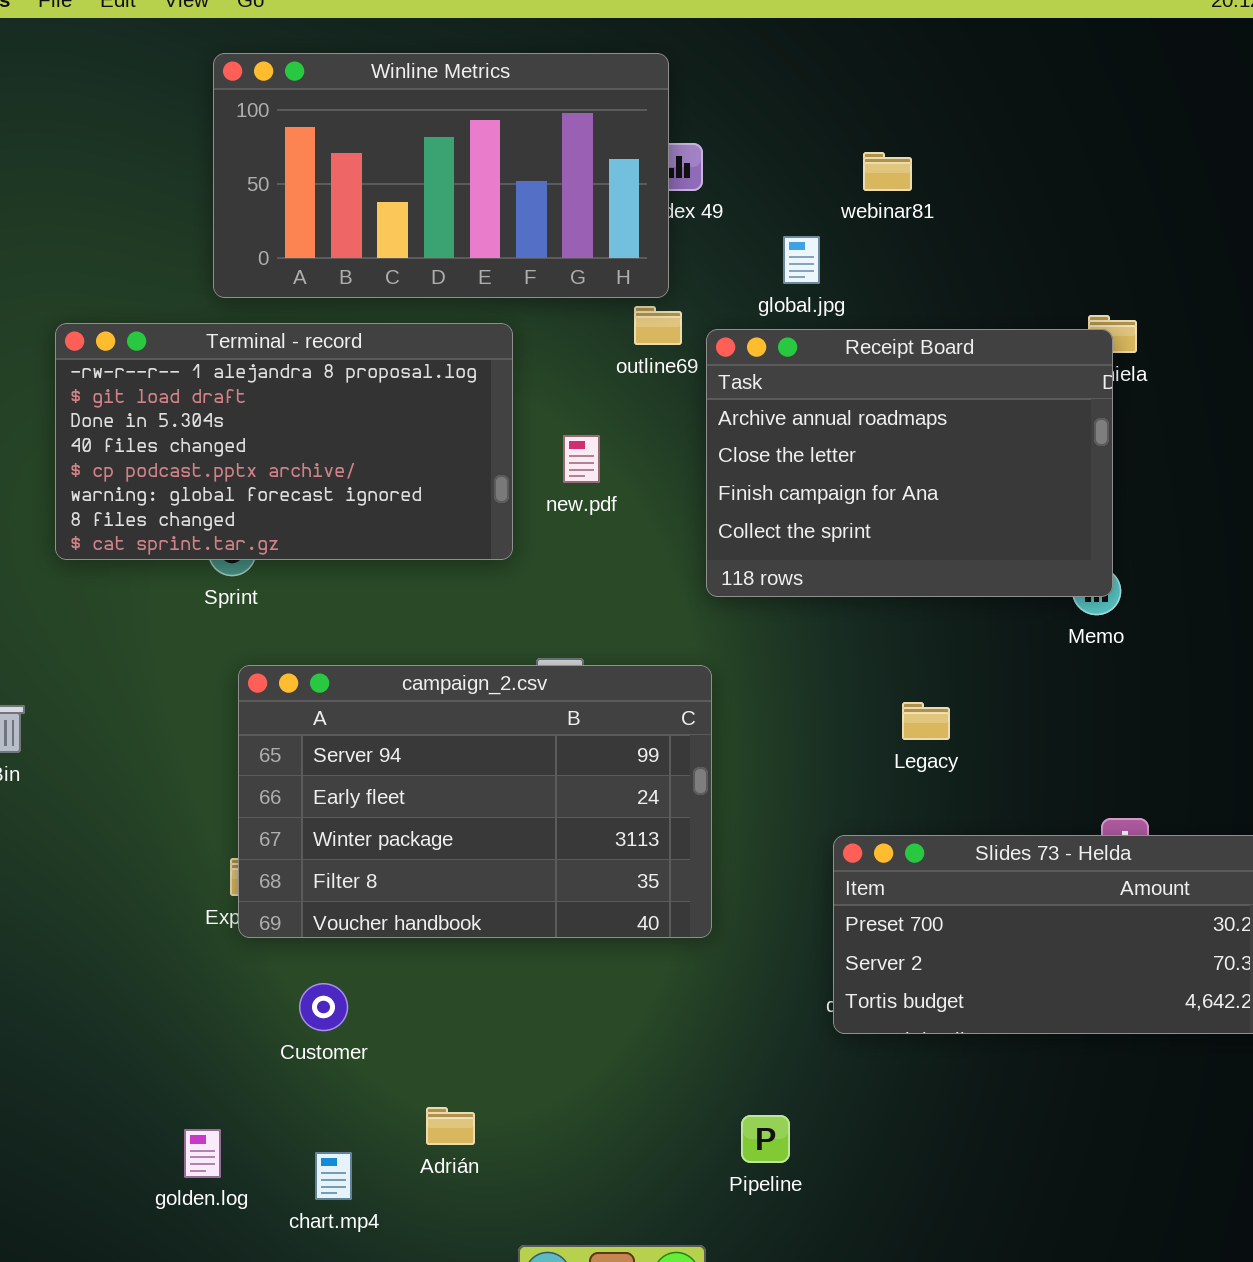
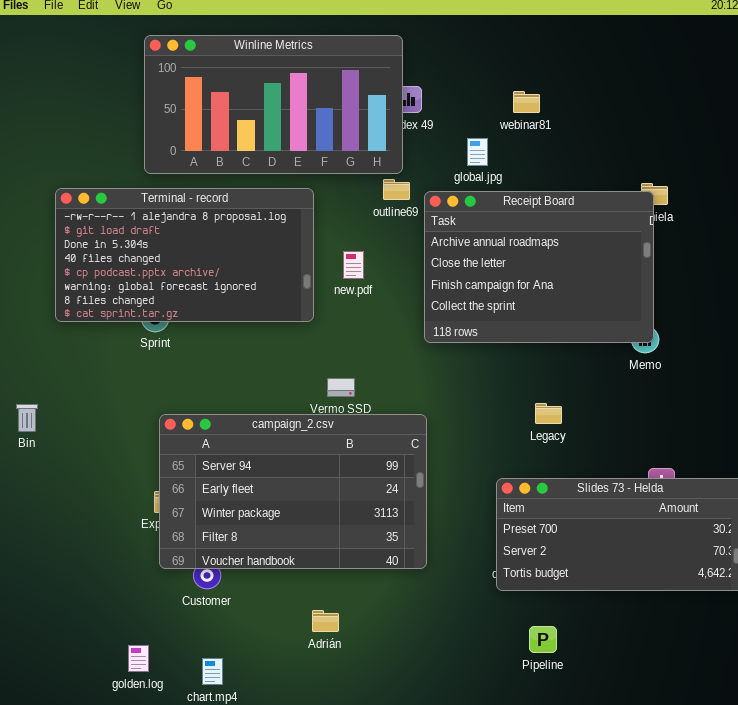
campaign_2.csv: [238,665,712,938] -> [159,414,427,569], moved
Adrián: [426,1107,475,1145] -> [312,610,339,632], moved
Pipeline: [741,1115,790,1163] -> [529,626,557,653], moved

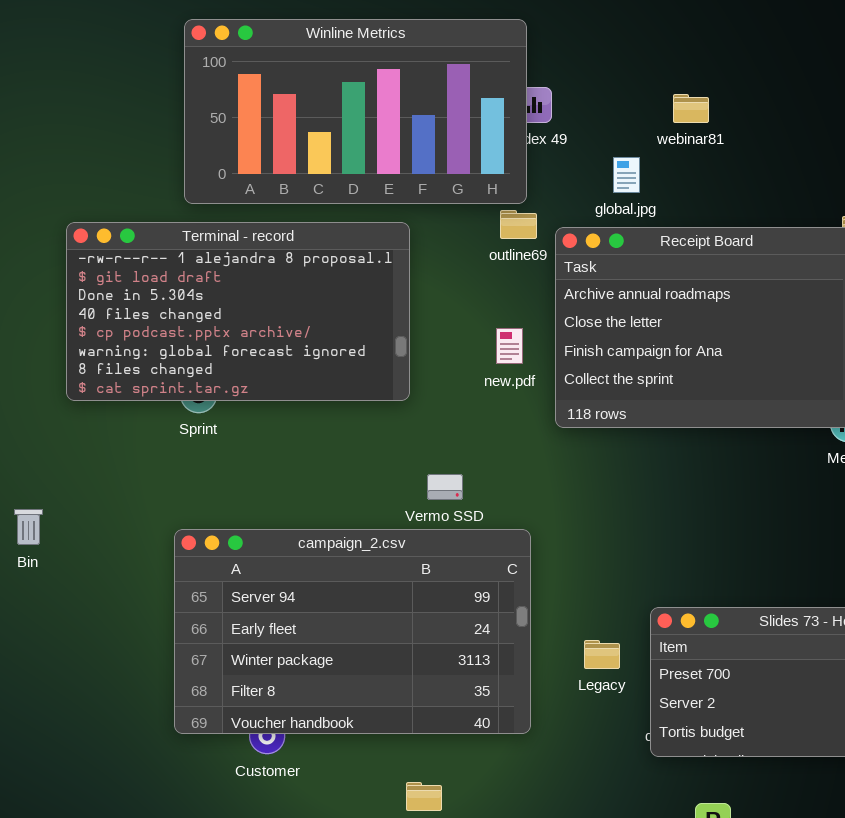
new.pdf: [343,251,364,279] -> [496,328,523,364], moved
Legacy: [535,403,562,424] -> [584,640,620,669], moved
campaign_2.csv: [159,414,427,569] -> [174,529,531,734], moved

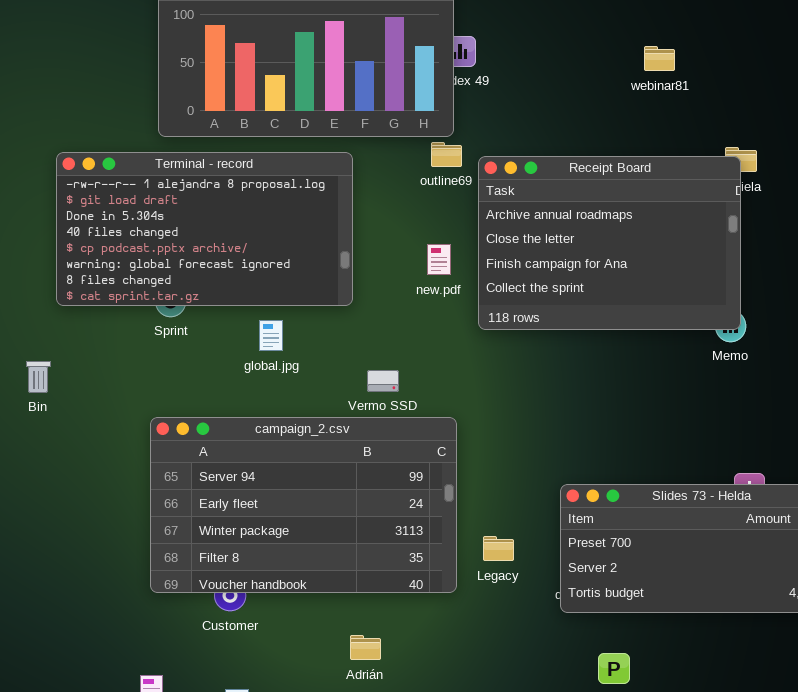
webinar81: [673,94,709,123] -> [644,46,675,71], moved
global.jpg: [613,157,640,193] -> [259,320,283,351], moved
Bin: [14,509,43,545] -> [26,361,51,393], moved
Legacy: [584,640,620,669] -> [483,536,514,561], moved

